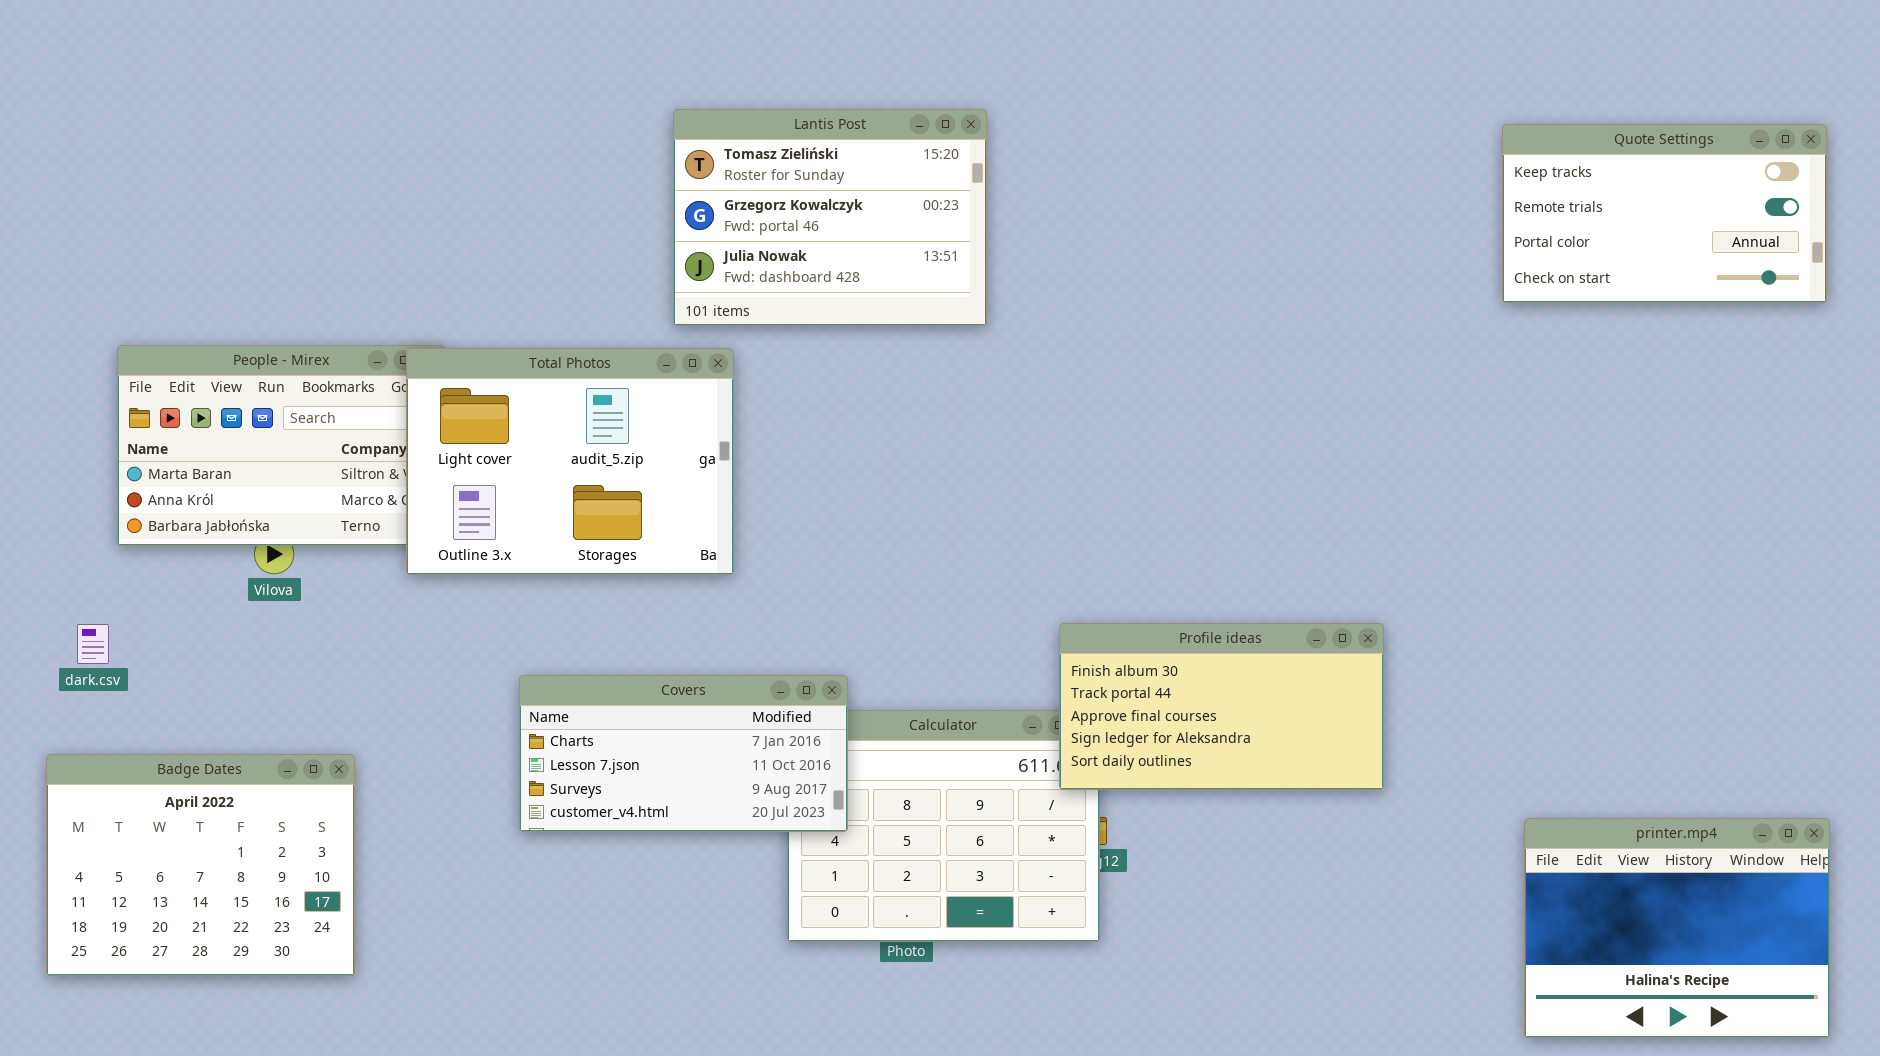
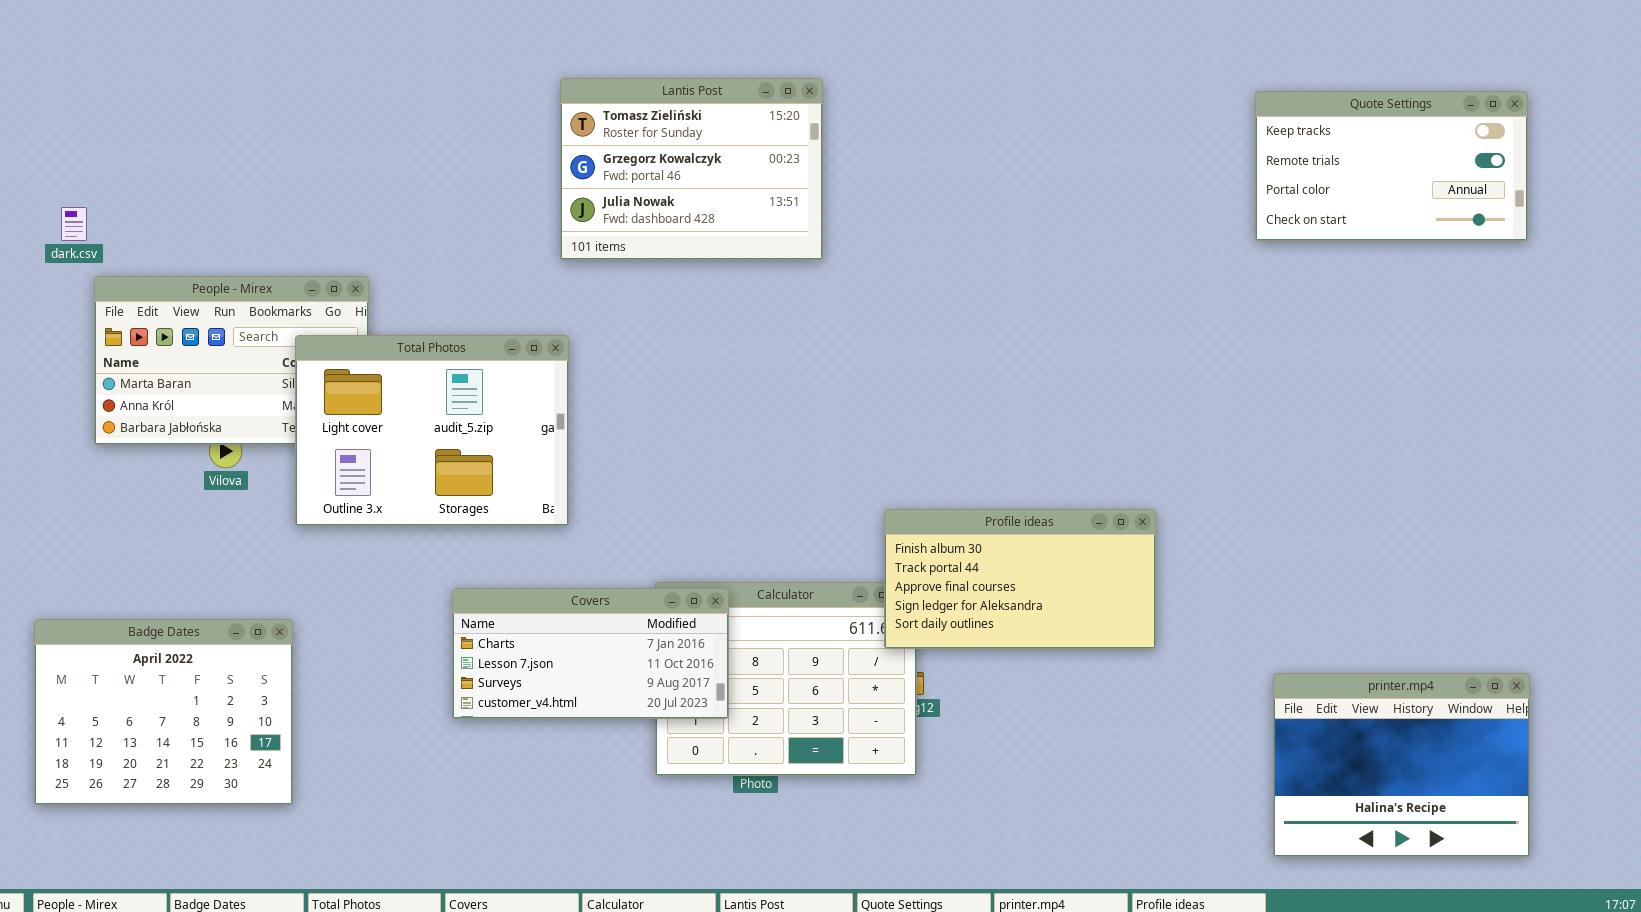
Total Photos: [406,348,734,575] -> [295,335,569,526], moved
dark.csv: [77,624,109,664] -> [61,207,87,241], moved
Covers: [519,675,848,832] -> [452,588,729,719], moved

